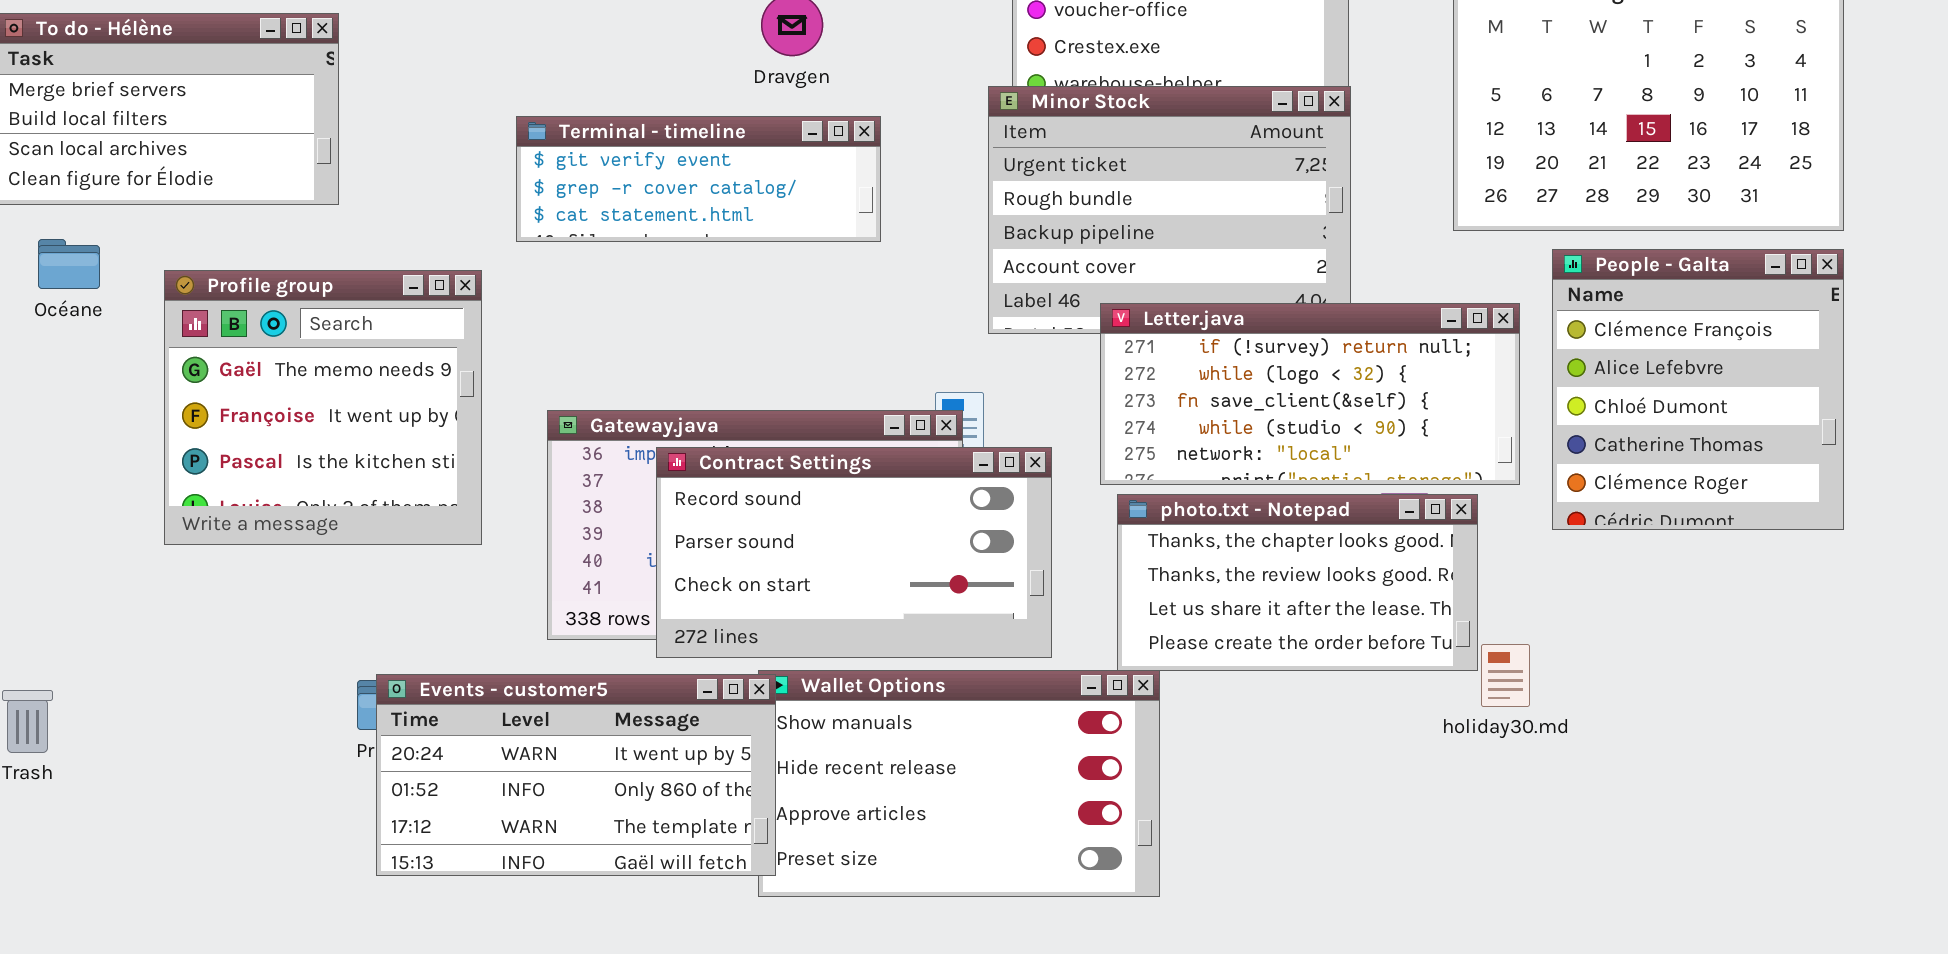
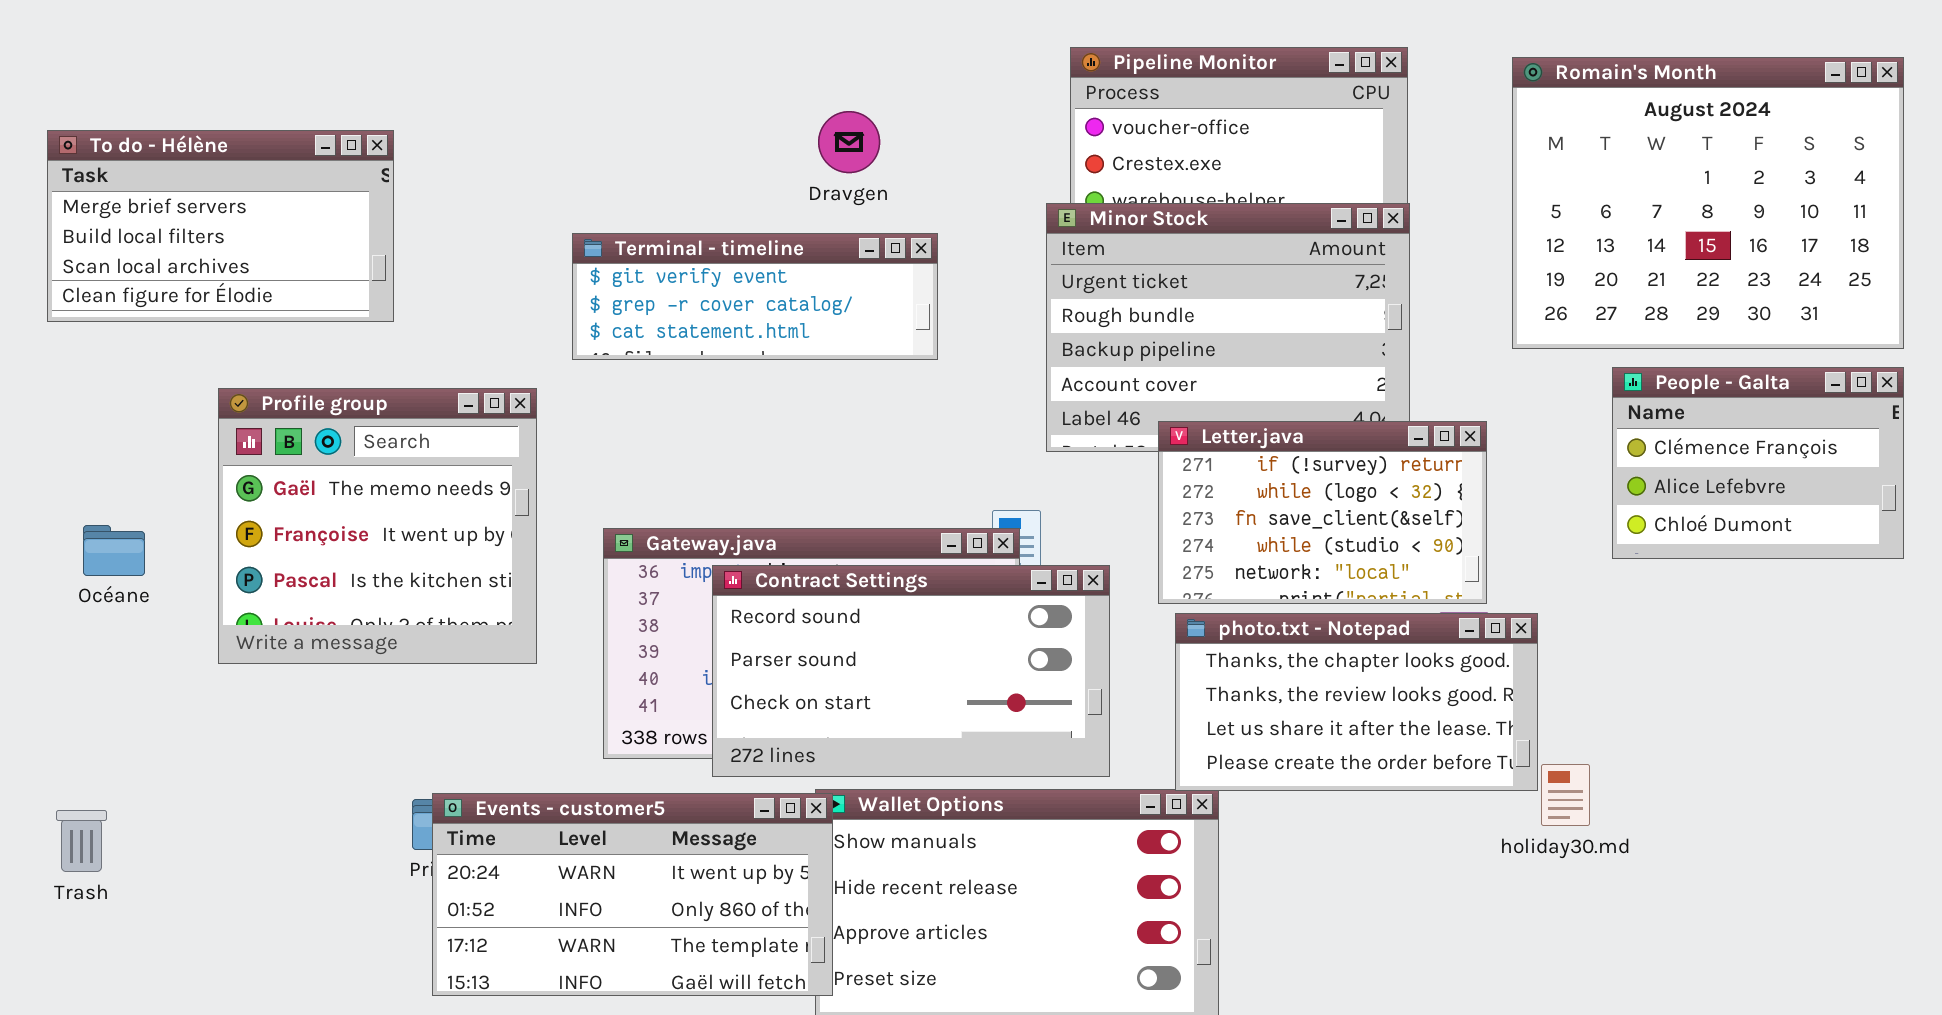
Océane: [38,239,100,289] -> [83,525,145,576], moved
People - Galta: [1552,249,1844,530] -> [1612,367,1904,559], resized
Letter.java: [1100,303,1520,485] -> [1158,421,1487,604], resized

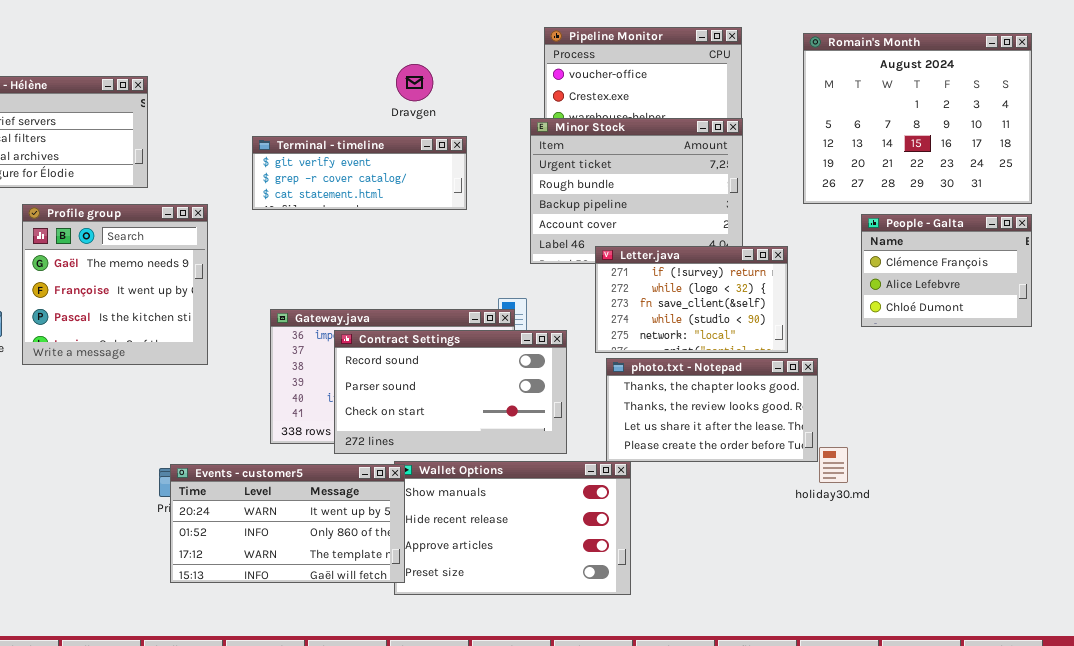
Profile group: [218,388,537,664] -> [22,204,208,365], moved

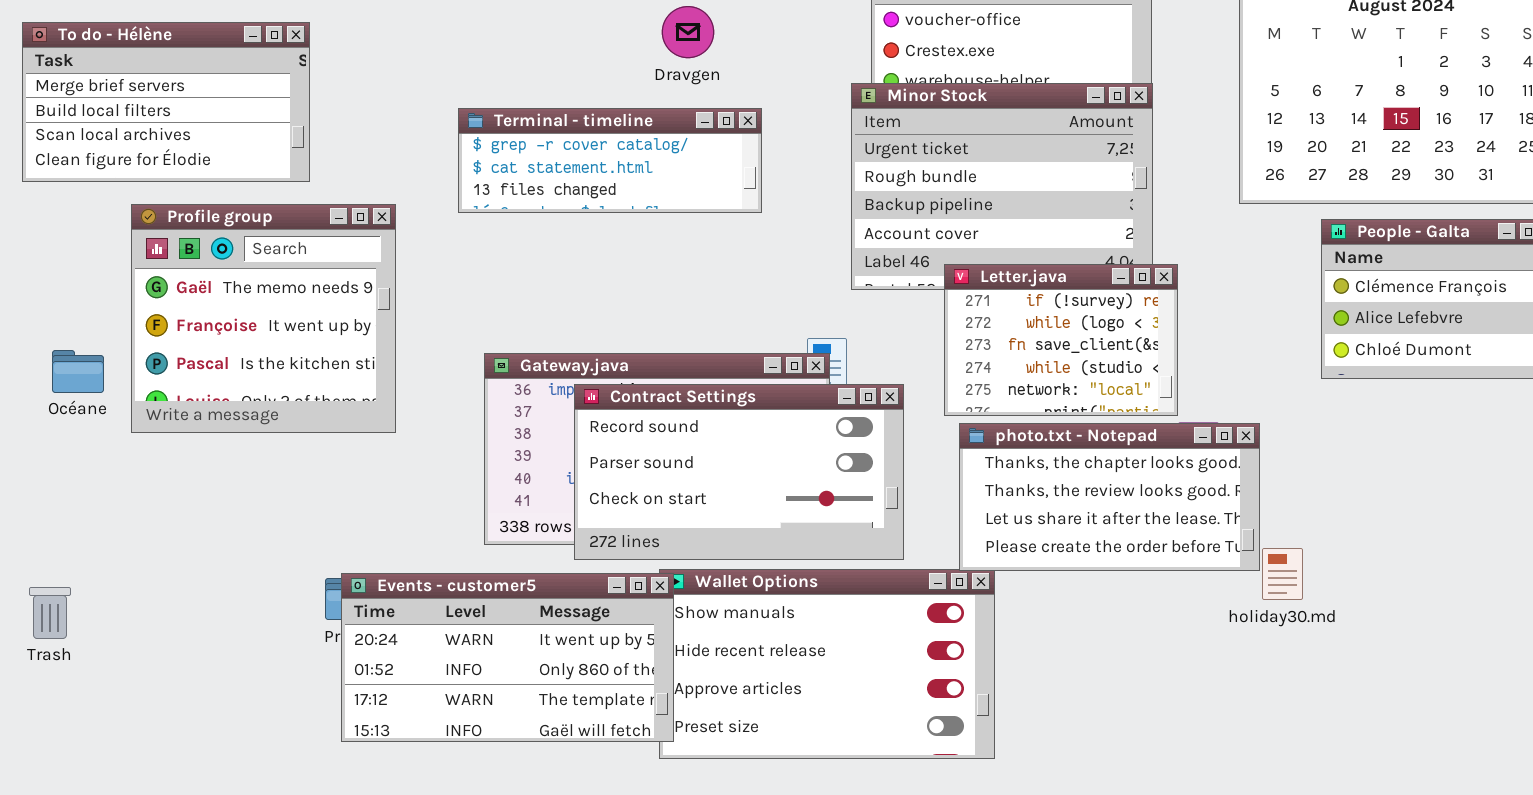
Terminal - timeline: [252,136,467,210] -> [458,108,762,213], scrolled down 1 row
Letter.java: [595,246,788,353] -> [944,264,1178,416], resized

